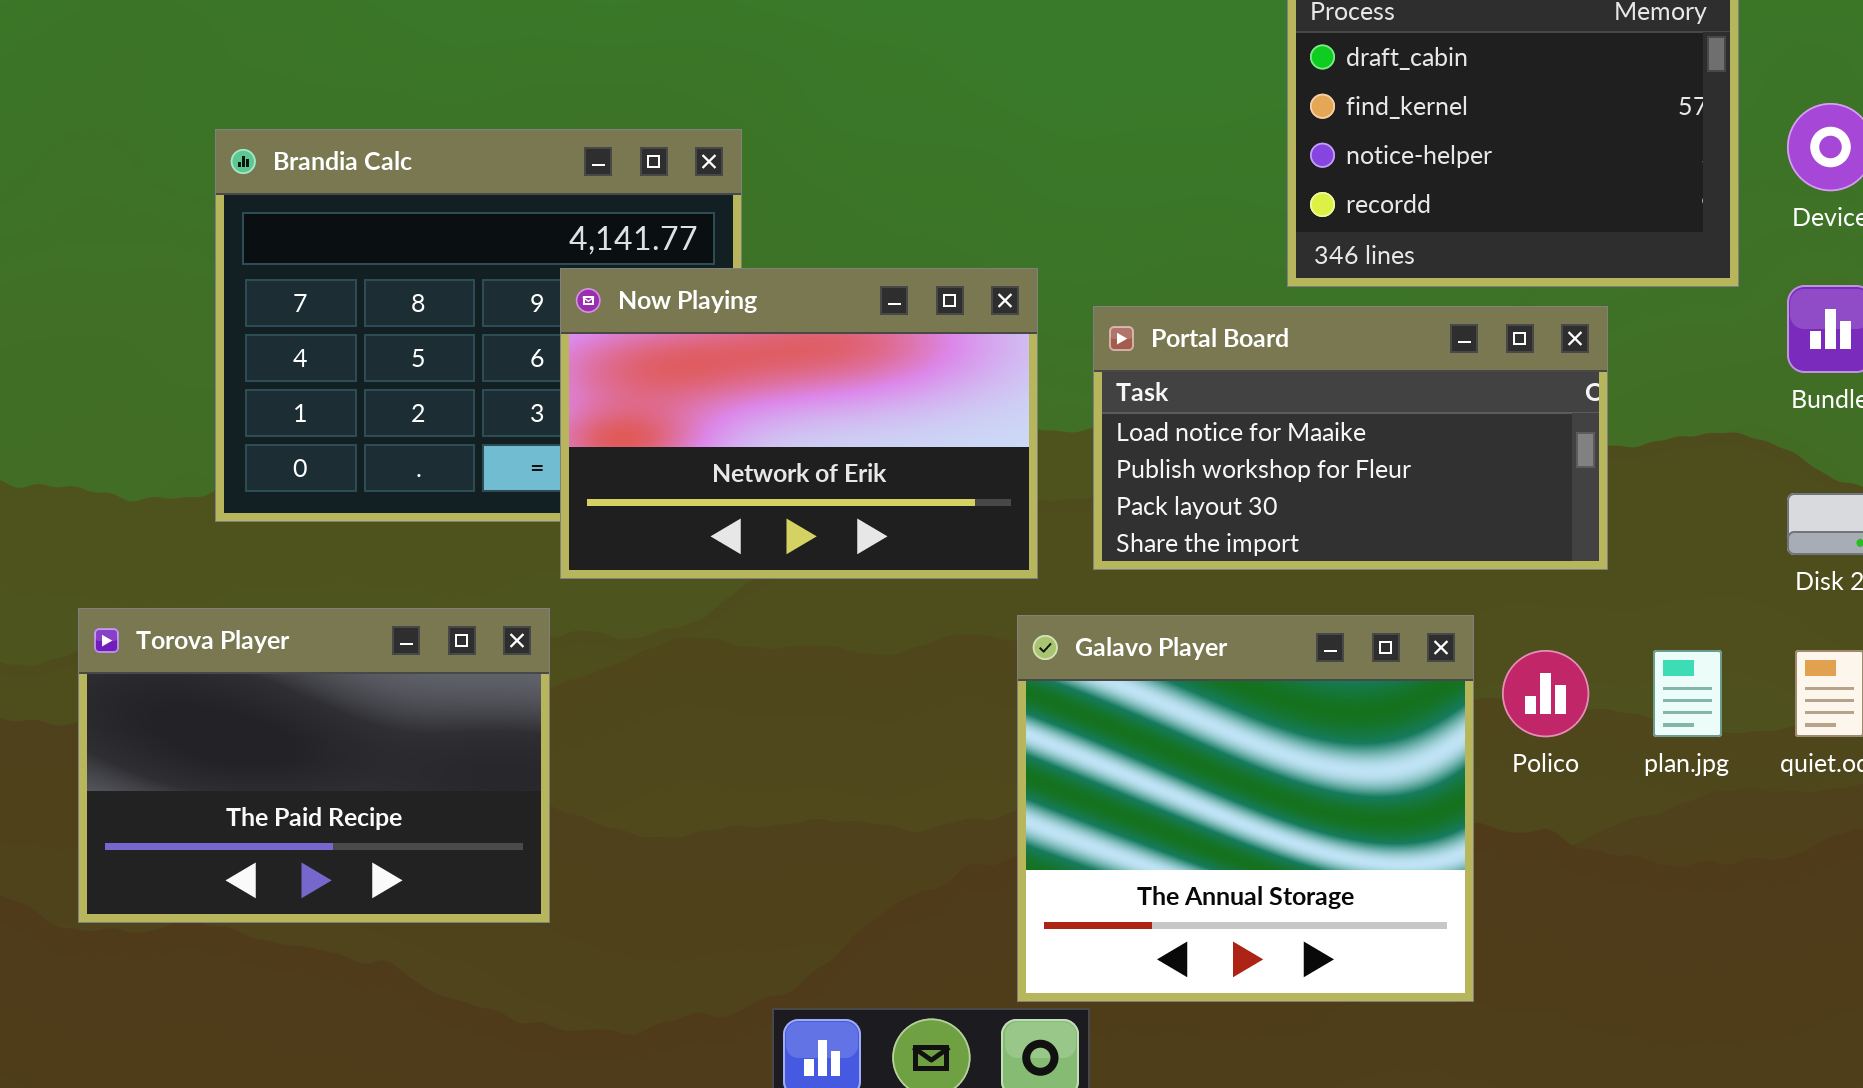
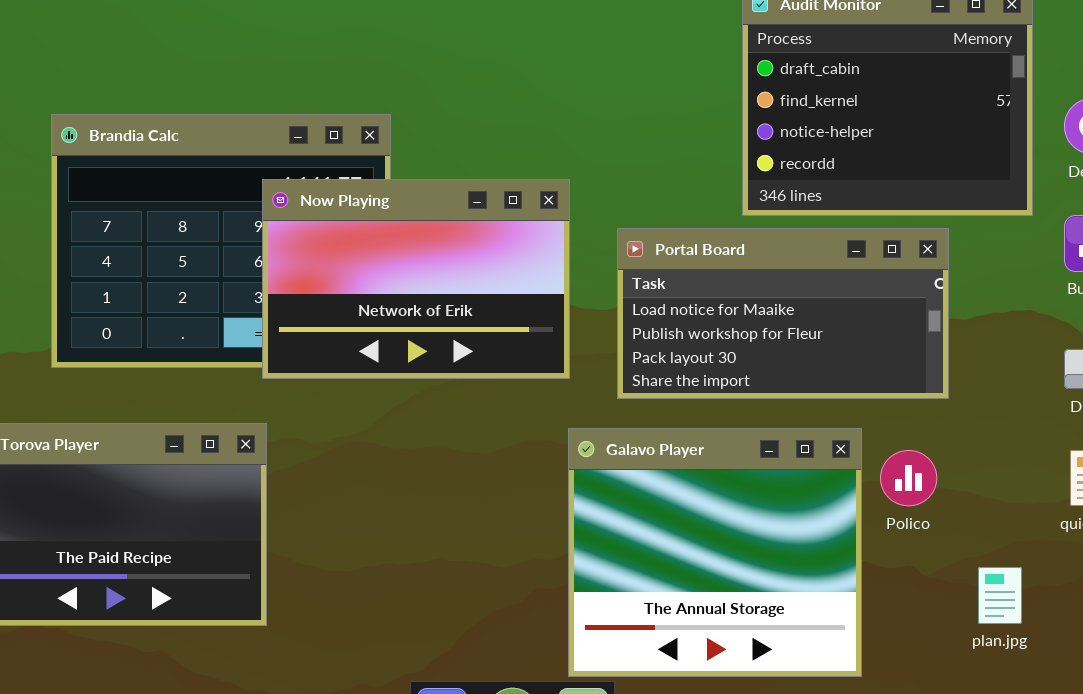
Now Playing: [560,268,1038,579] -> [262,179,570,379], moved
plan.jpg: [1653,650,1722,737] -> [978,567,1022,624], moved

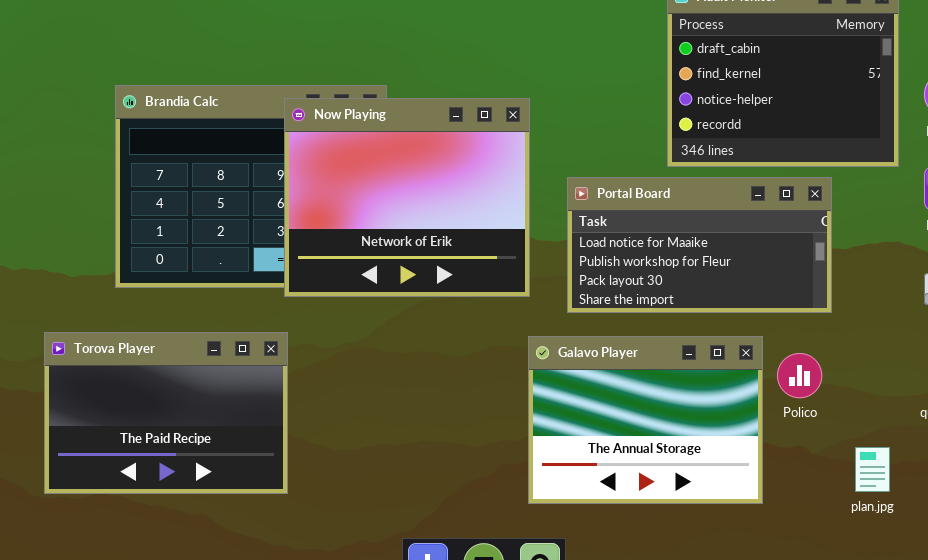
Now Playing: [262,179,570,379] -> [284,98,530,297], resized
Galavo Player: [568,428,862,677] -> [528,336,763,504], resized

